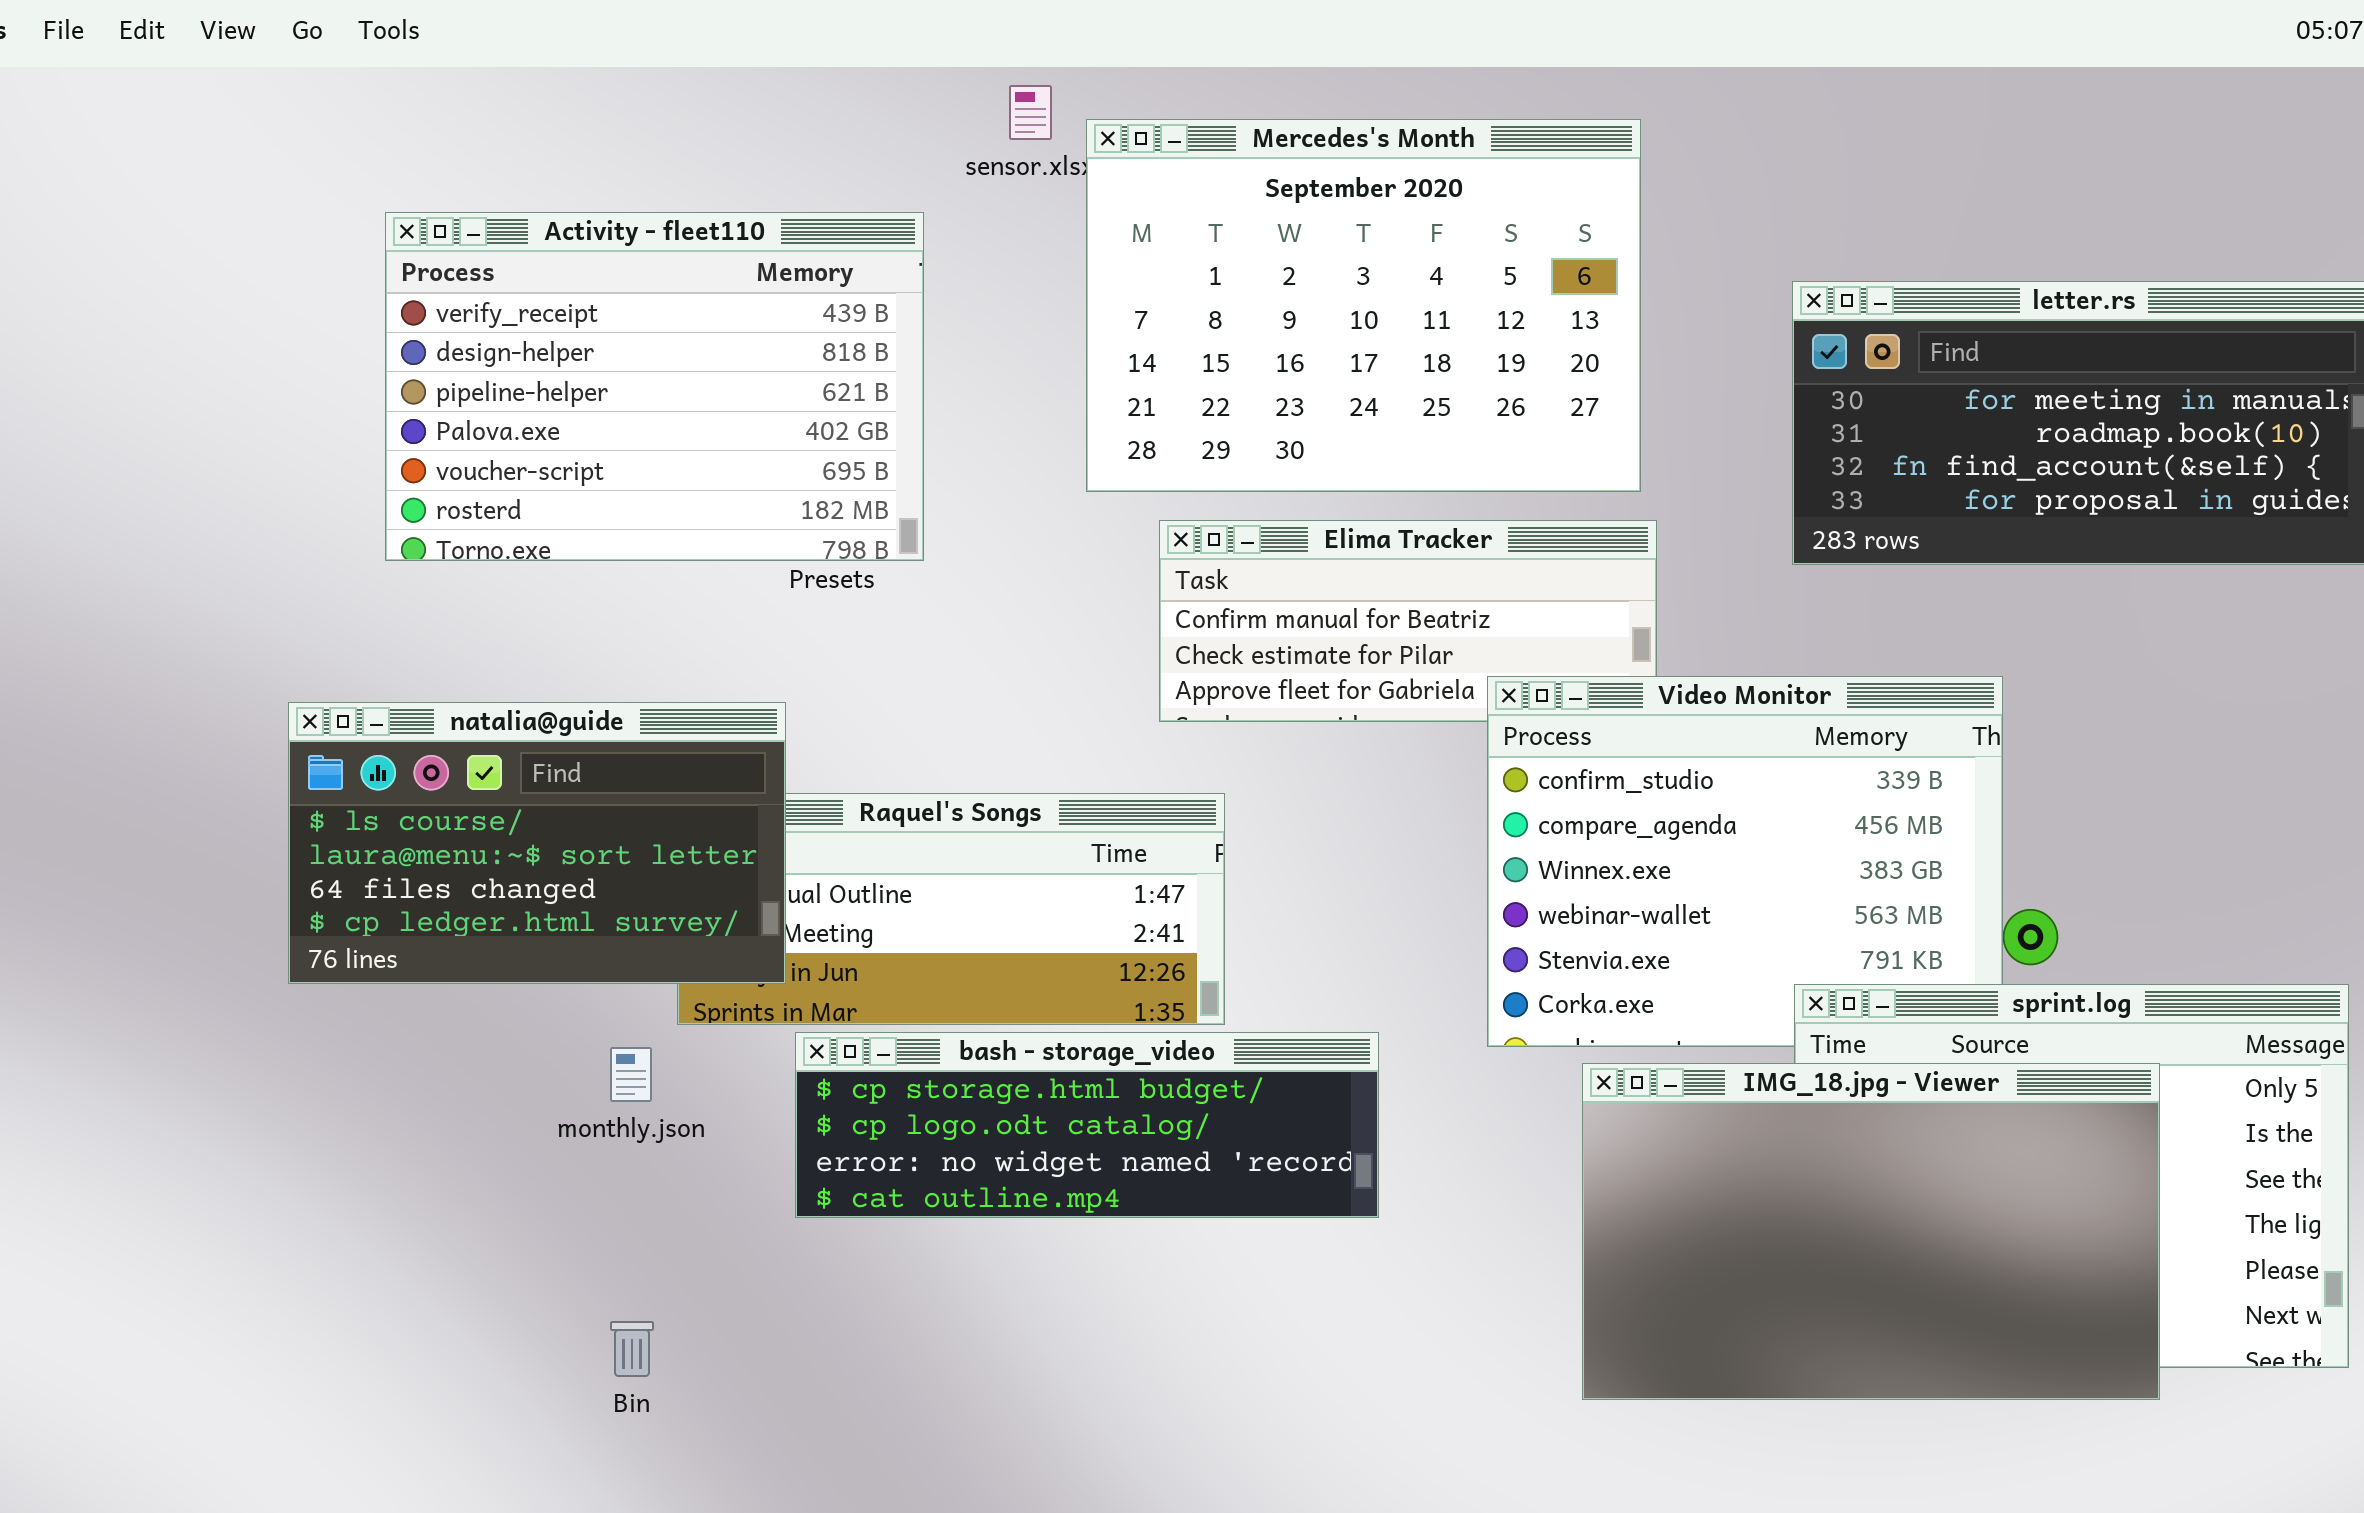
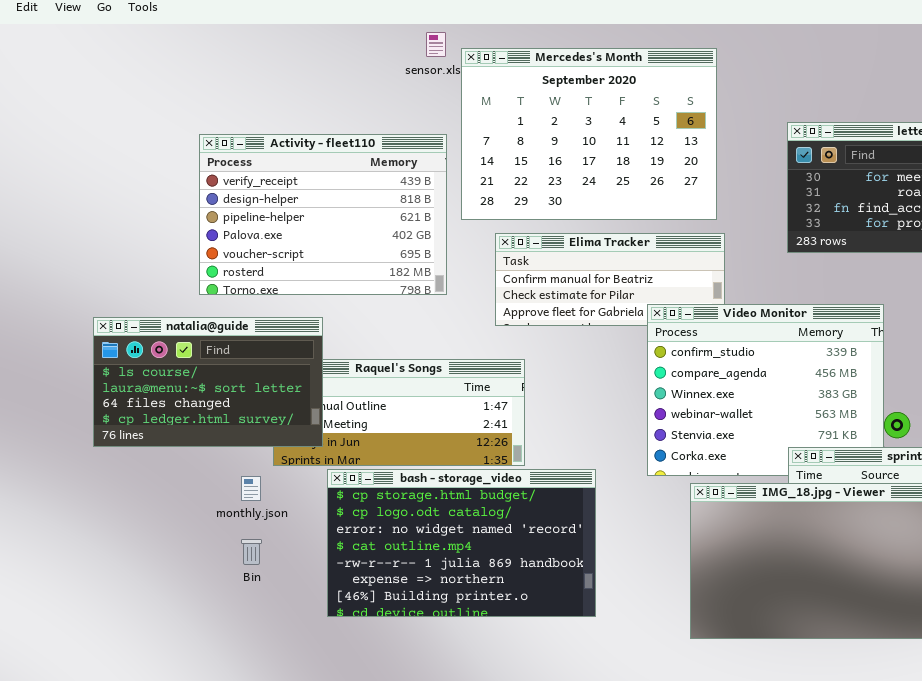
Activity - fleet110: [385,212,924,561] -> [199,134,447,295], moved
bash - storage_video: [795,1032,1379,1218] -> [327,469,596,617], resized
Bin: [610,1321,654,1377] -> [241,539,262,565], moved

